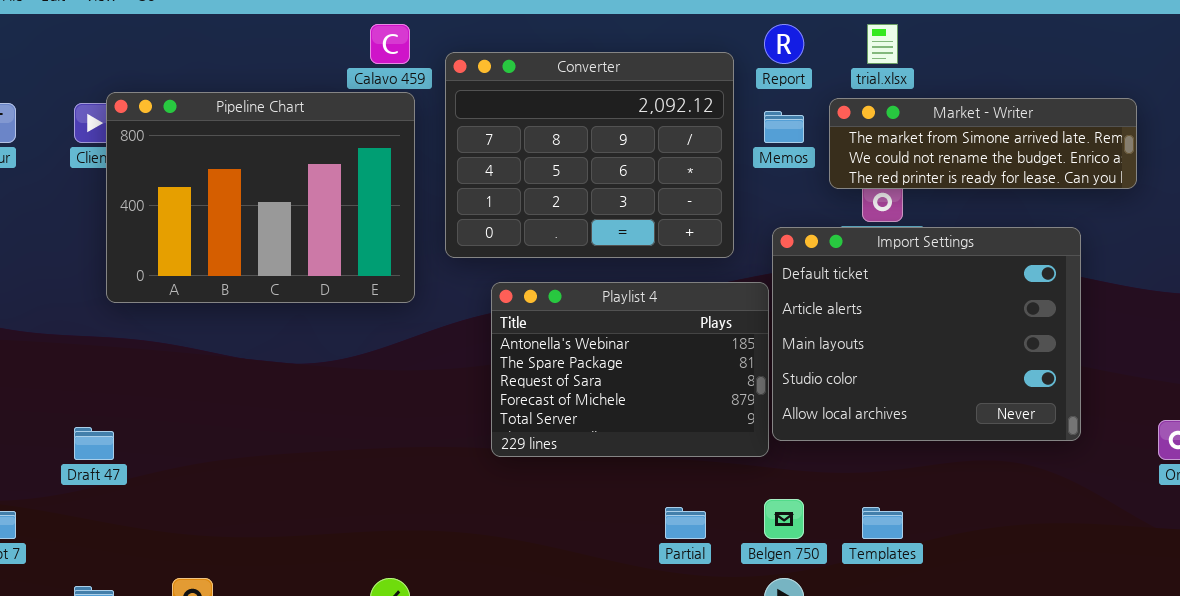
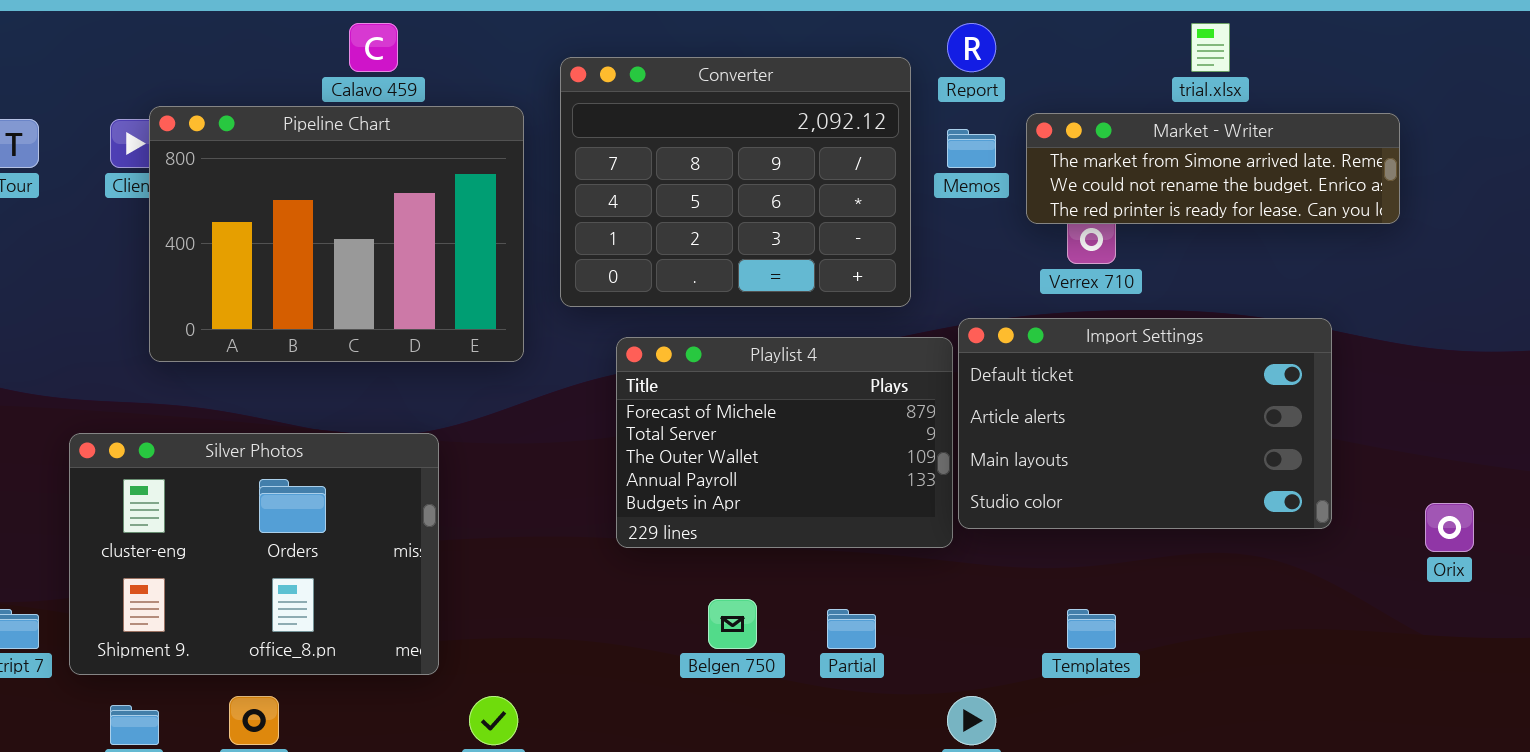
Calavo 459: [370,24,410,64] -> [349,23,398,72], moved
trial.xlsx: [867,24,898,64] -> [1191,23,1230,72], moved
Import Settings: [772,227,1081,441] -> [958,318,1332,529], resized
Playlist 4: [491,282,769,457] -> [616,337,953,548], scrolled down 3 rows
Silver Photos: none -> [69,433,439,675], opened
Belgen 750: [764,499,804,539] -> [708,599,757,649], moved

